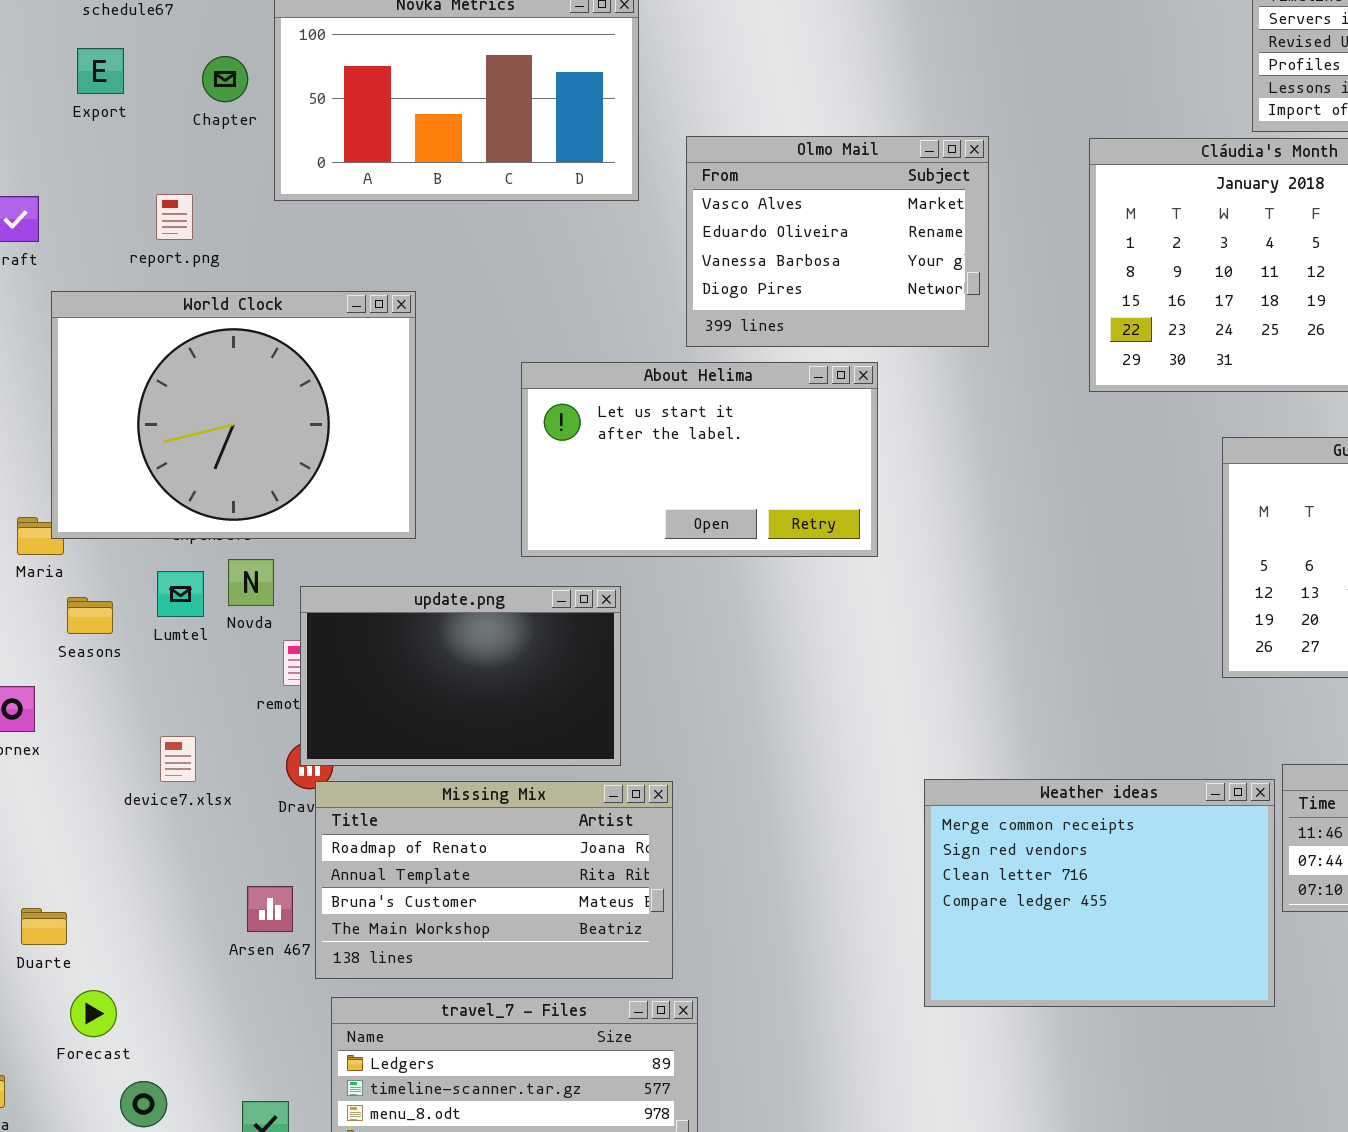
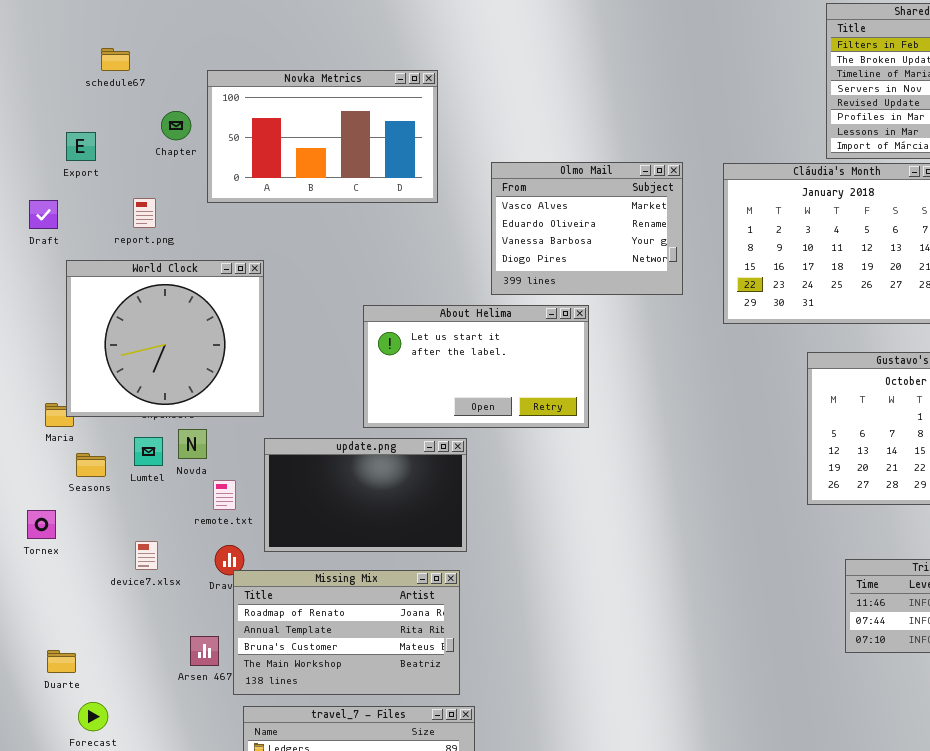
Export: [77,48,124,94] -> [66,132,96,161], moved
Olmo Mail: [686,136,989,347] -> [491,162,683,295], moved
World Clock: [51,291,416,539] -> [66,260,264,417], resized
update.png: [300,586,621,766] -> [264,438,467,552], moved
Weather ideas: [924,779,1275,1007] -> none, closed

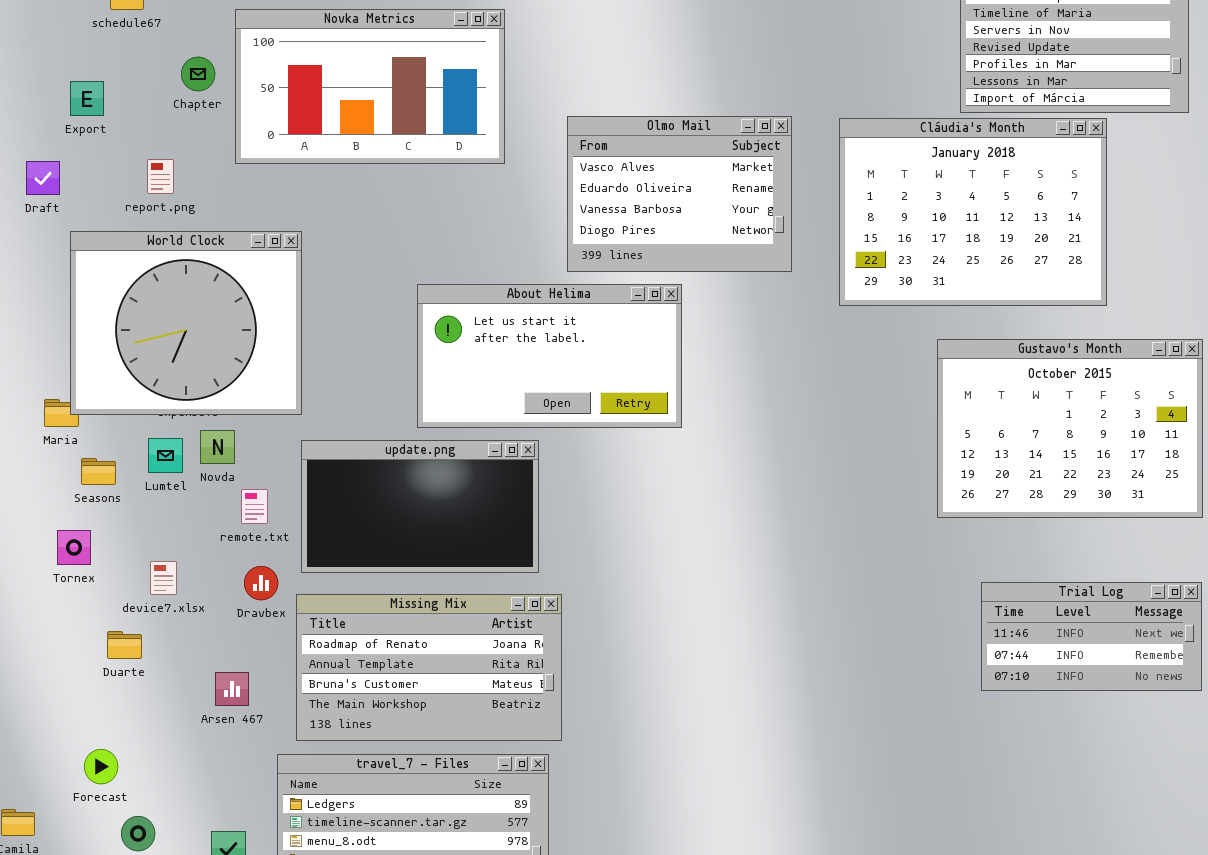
Tornex: [27,510,56,539] -> [57,530,91,565], moved
Missing Mix: [233,570,460,695] -> [296,594,562,741], moved
Duarte: [47,650,76,673] -> [107,631,142,659], moved

